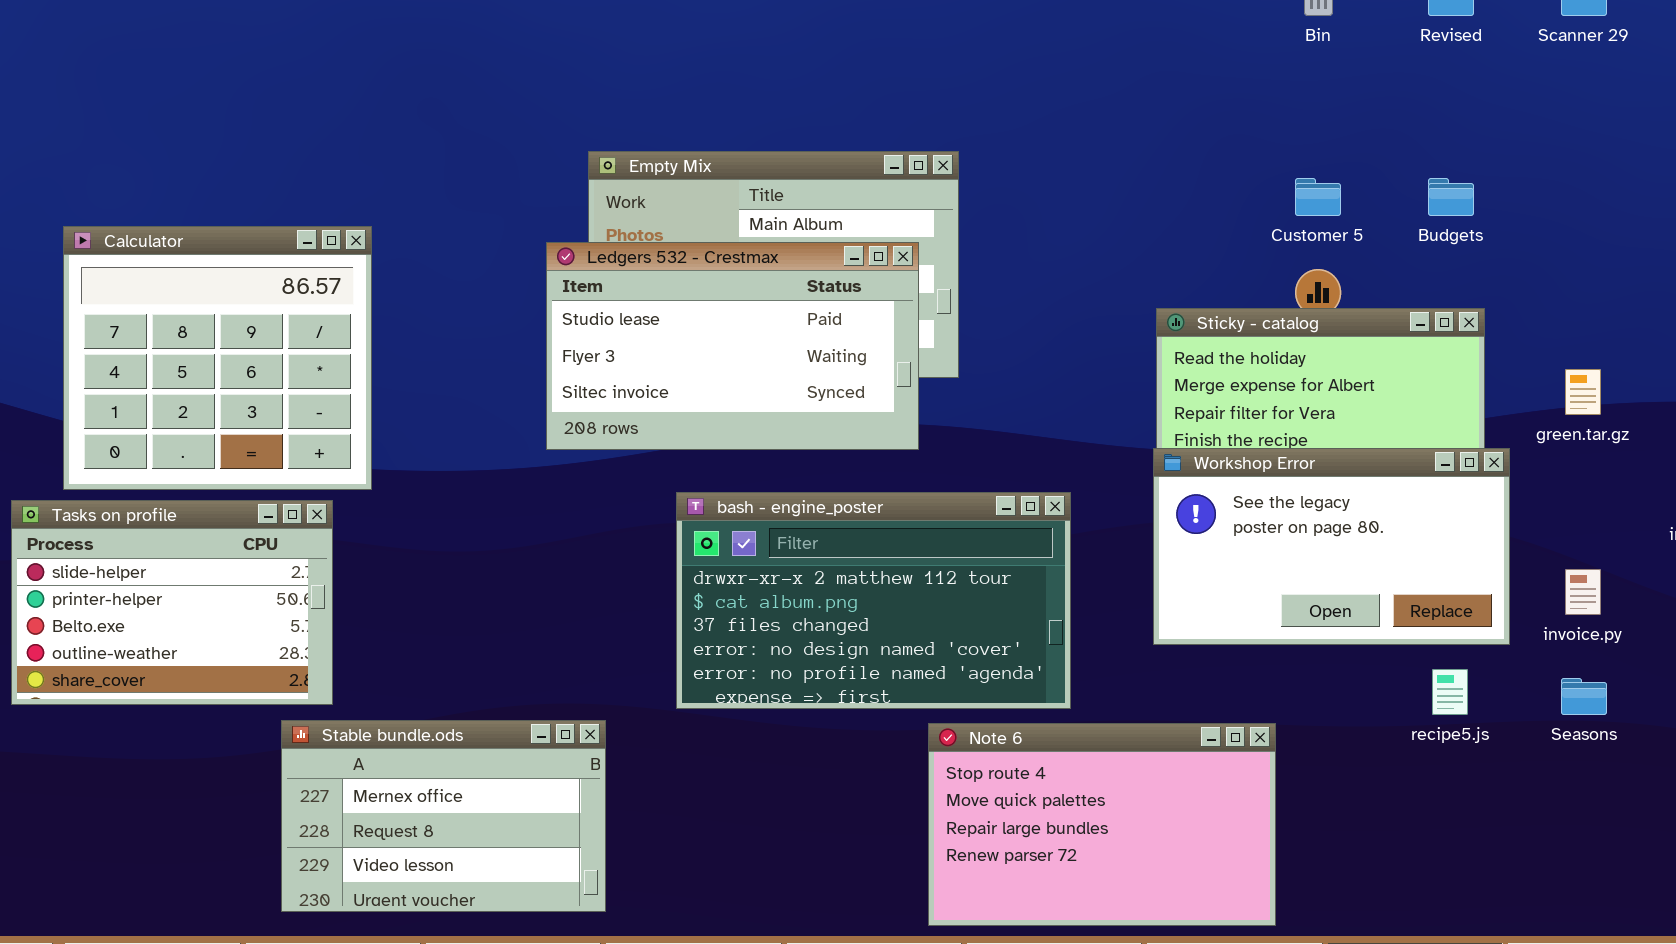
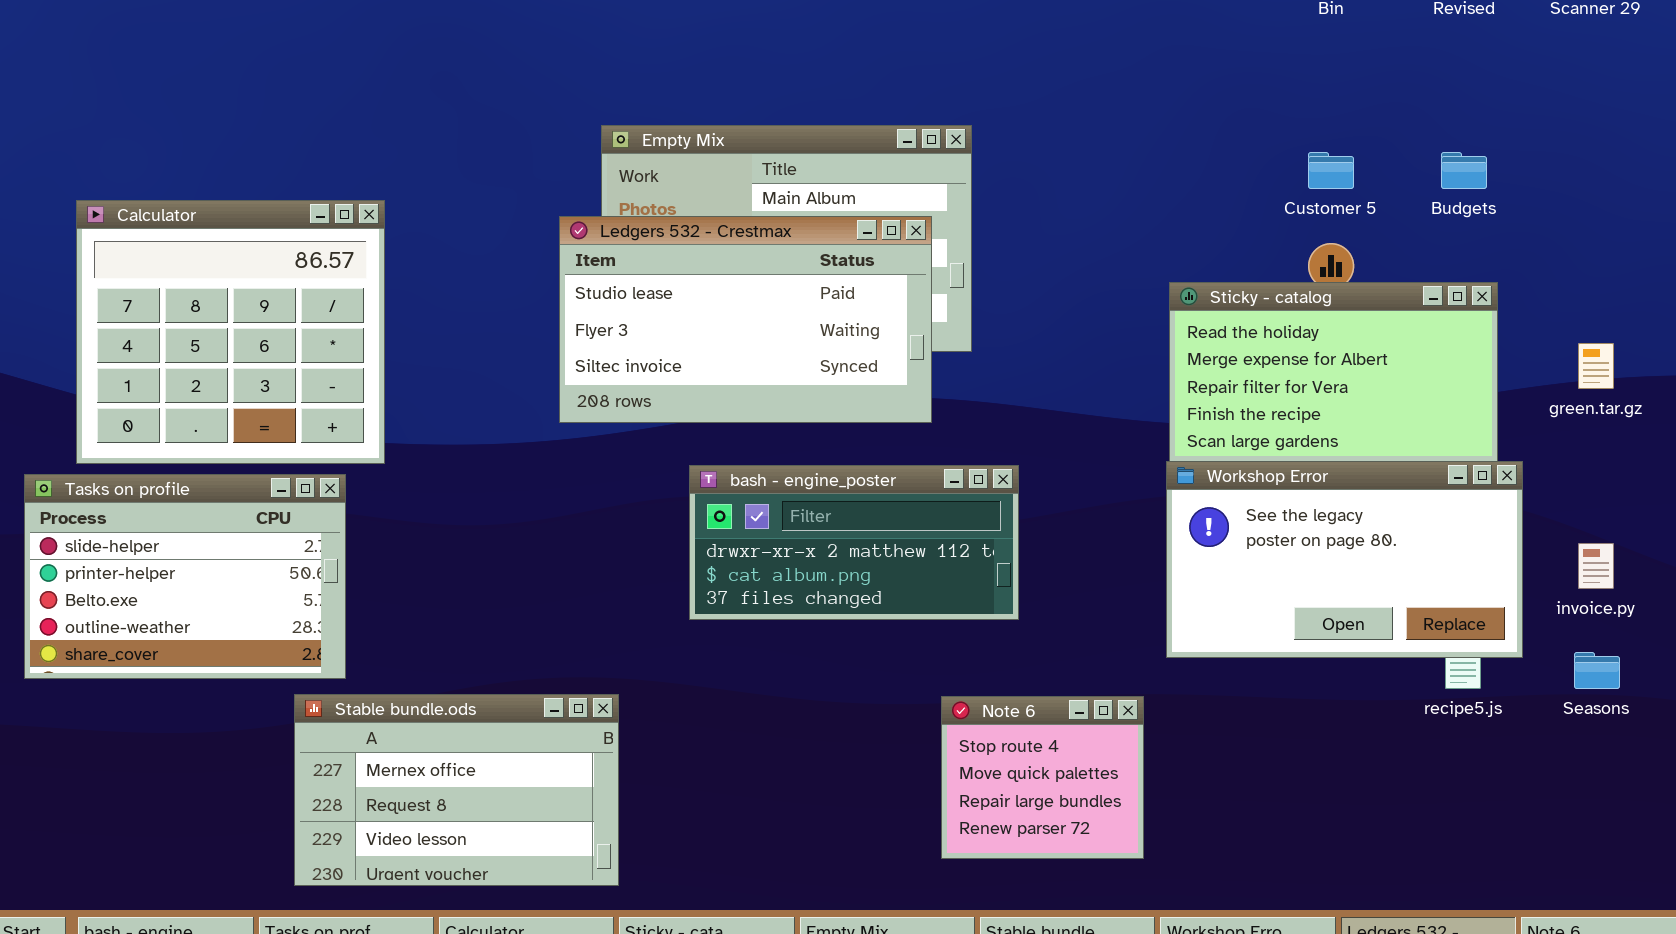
Workshop Error: [1153,448,1510,645] -> [1166,461,1523,658], moved
bash - engine_poster: [676,492,1071,709] -> [689,465,1019,620], resized
Note 6: [928,723,1276,926] -> [941,696,1144,859], resized

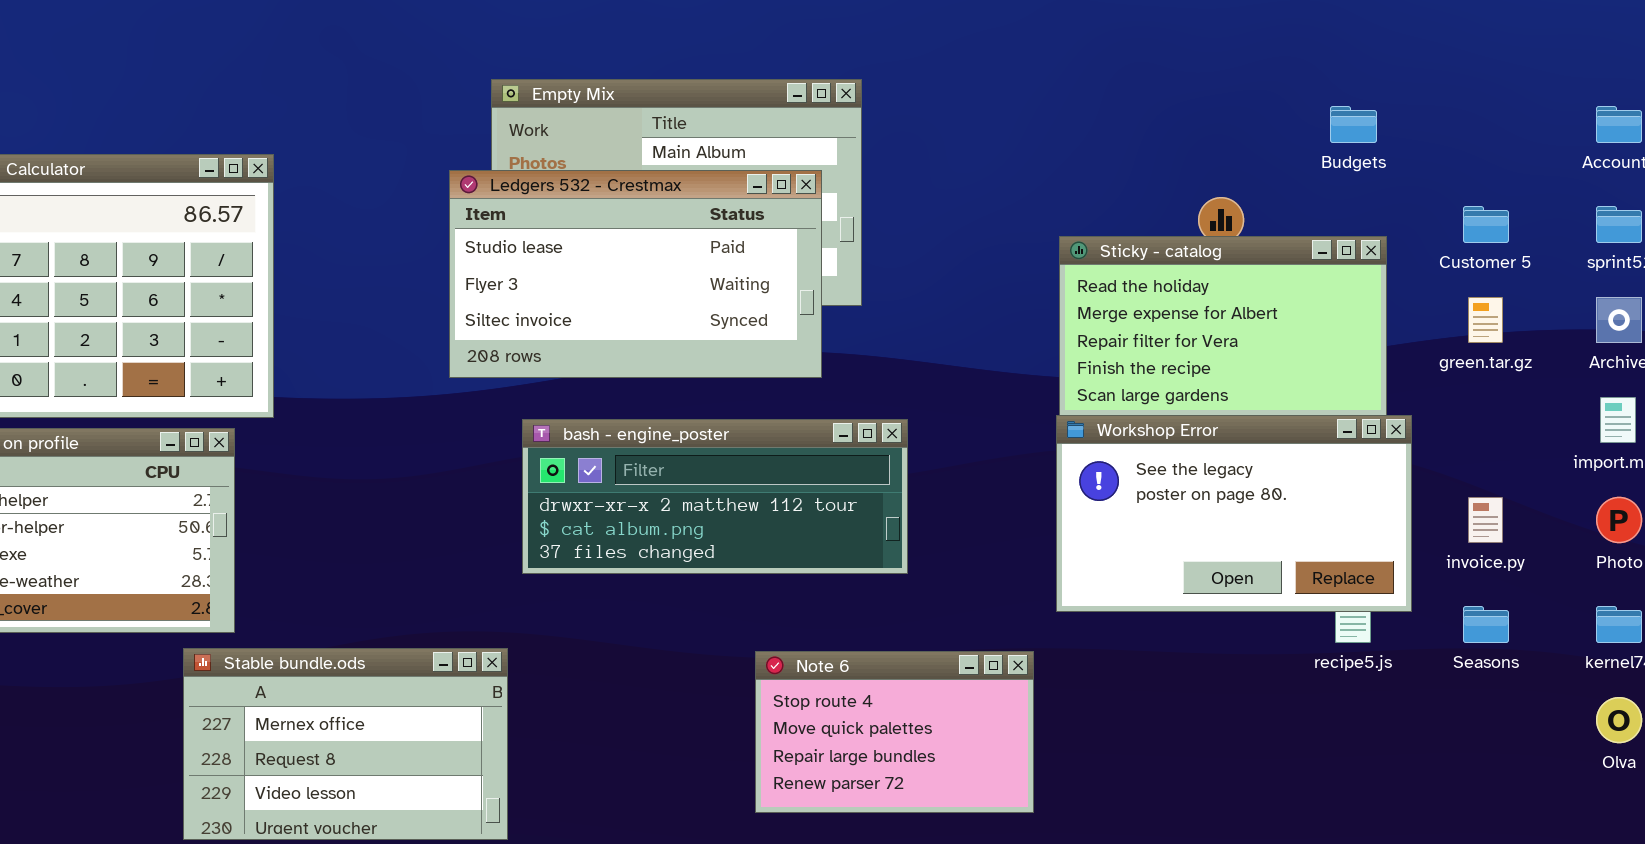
Customer 5: [1308,152,1354,189] -> [1463,206,1509,243], moved
bash - engine_poster: [689,465,1019,620] -> [522,419,908,574], resized
Note 6: [941,696,1144,859] -> [755,651,1034,813], resized

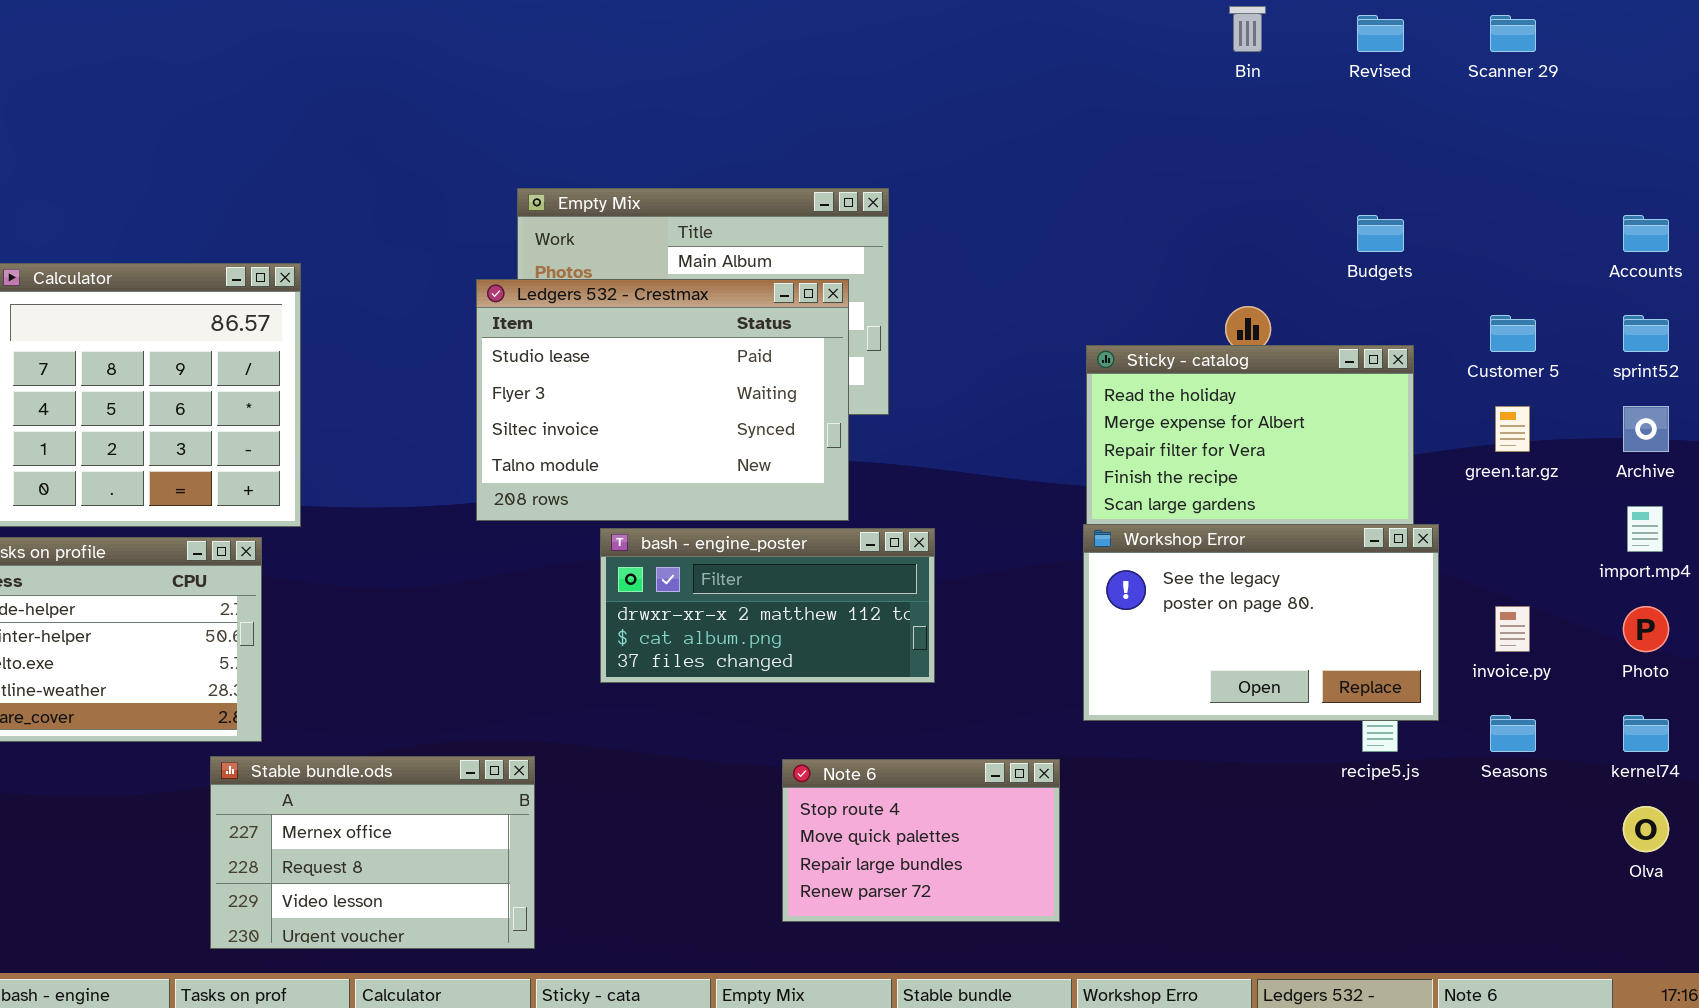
Ledgers 532 - Crestmax: [449,170,822,378] -> [476,279,849,521], resized
bash - engine_poster: [522,419,908,574] -> [600,528,935,683], resized

